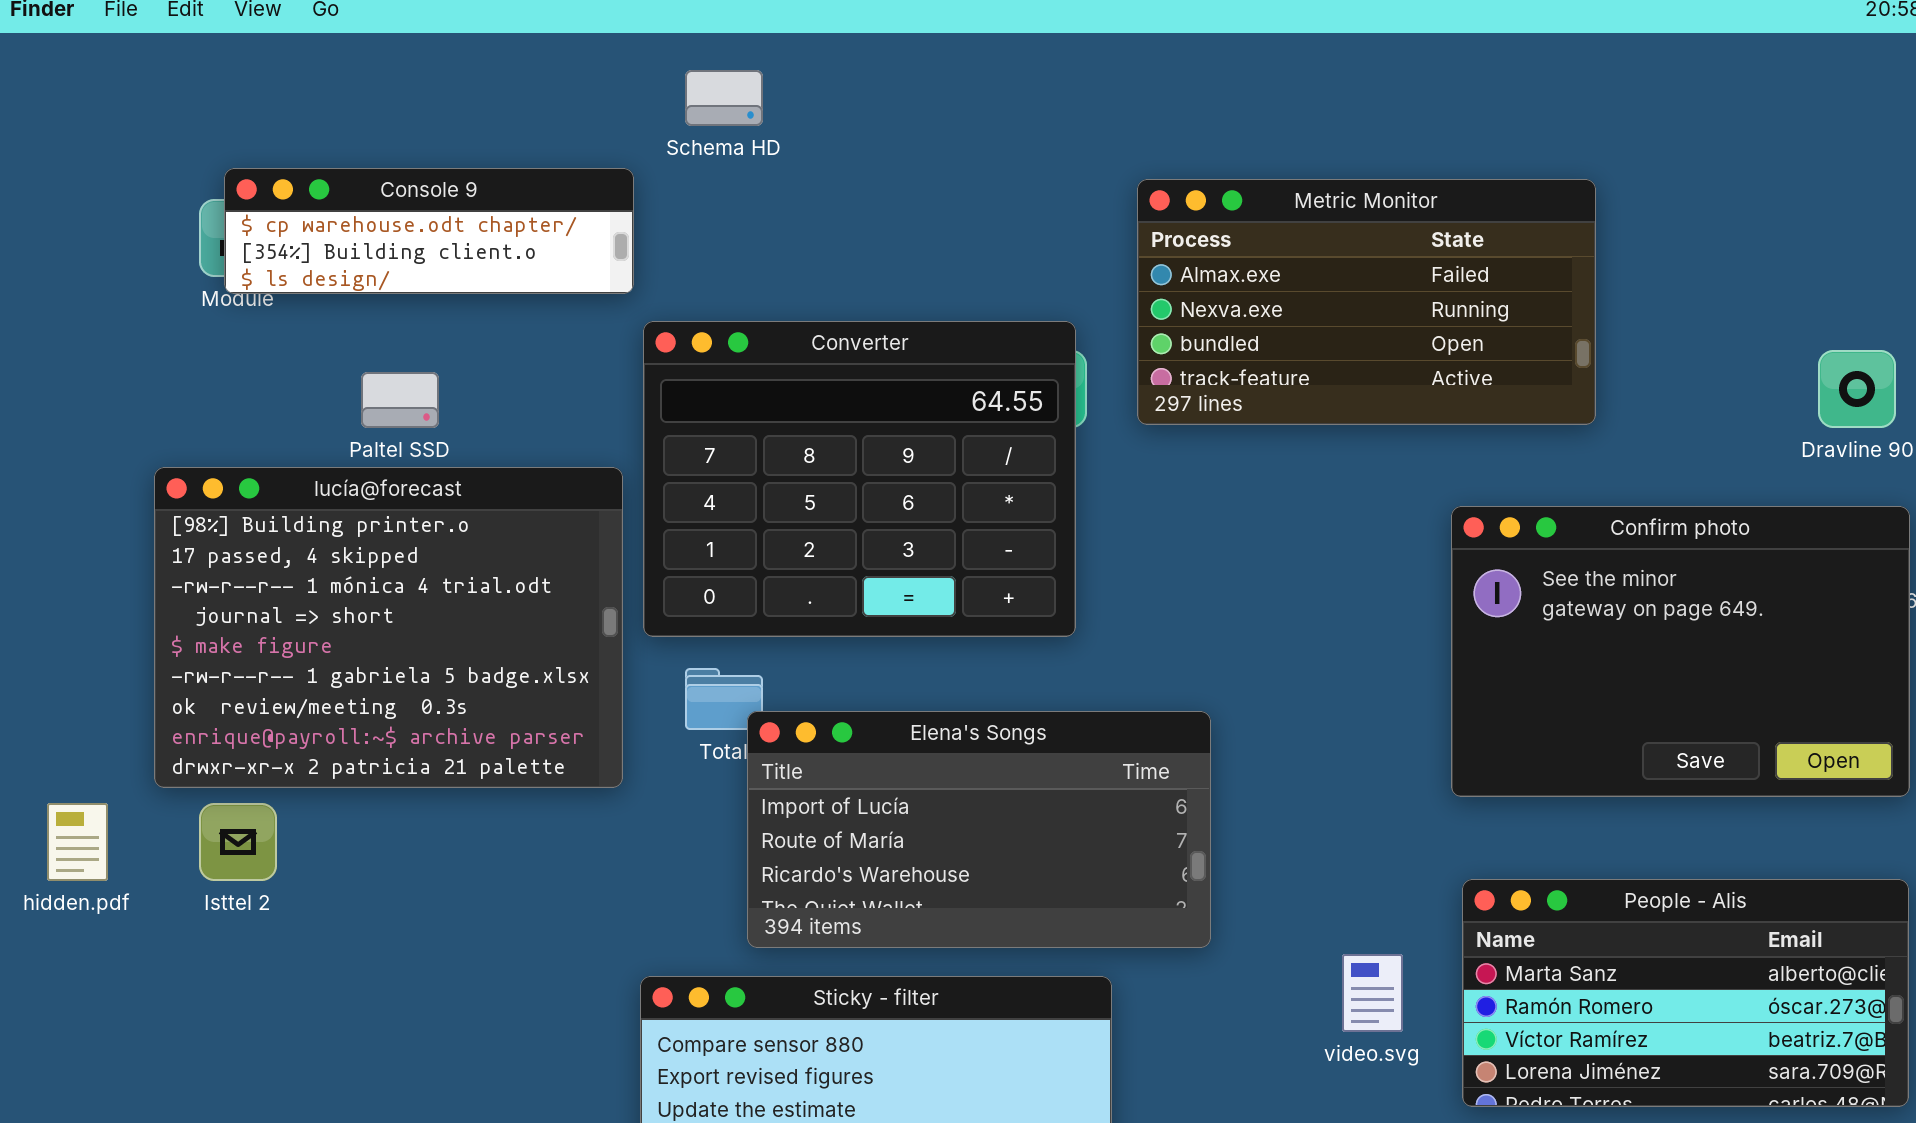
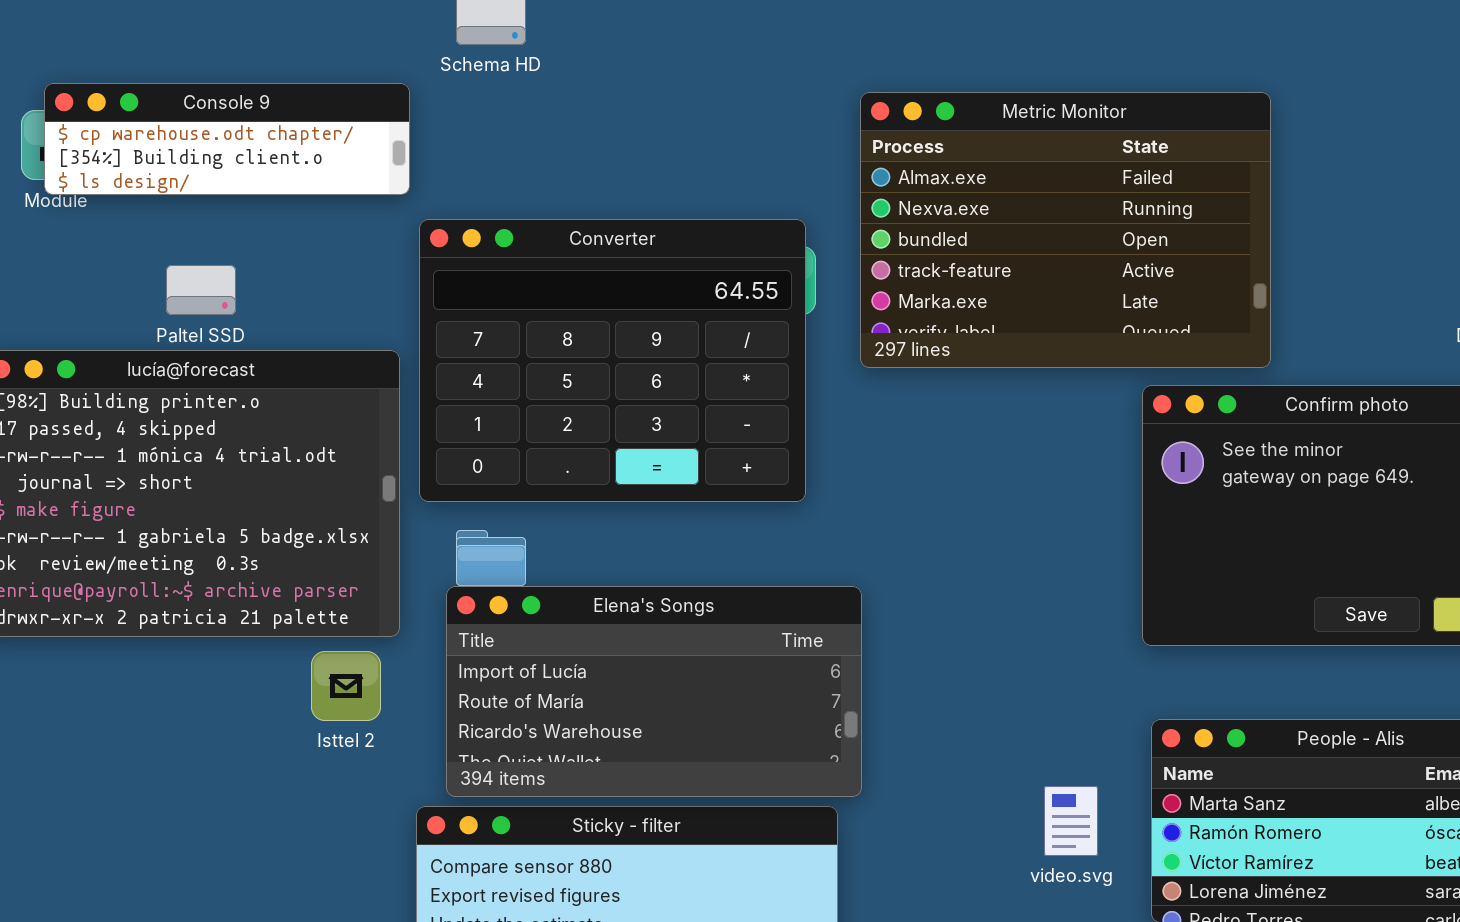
Metric Monitor: [1137,179,1596,425] -> [860,92,1271,368], resized
Elena's Songs: [747,711,1211,948] -> [446,586,862,797], moved
Isttel 2: [199,803,277,881] -> [311,651,381,721], moved

